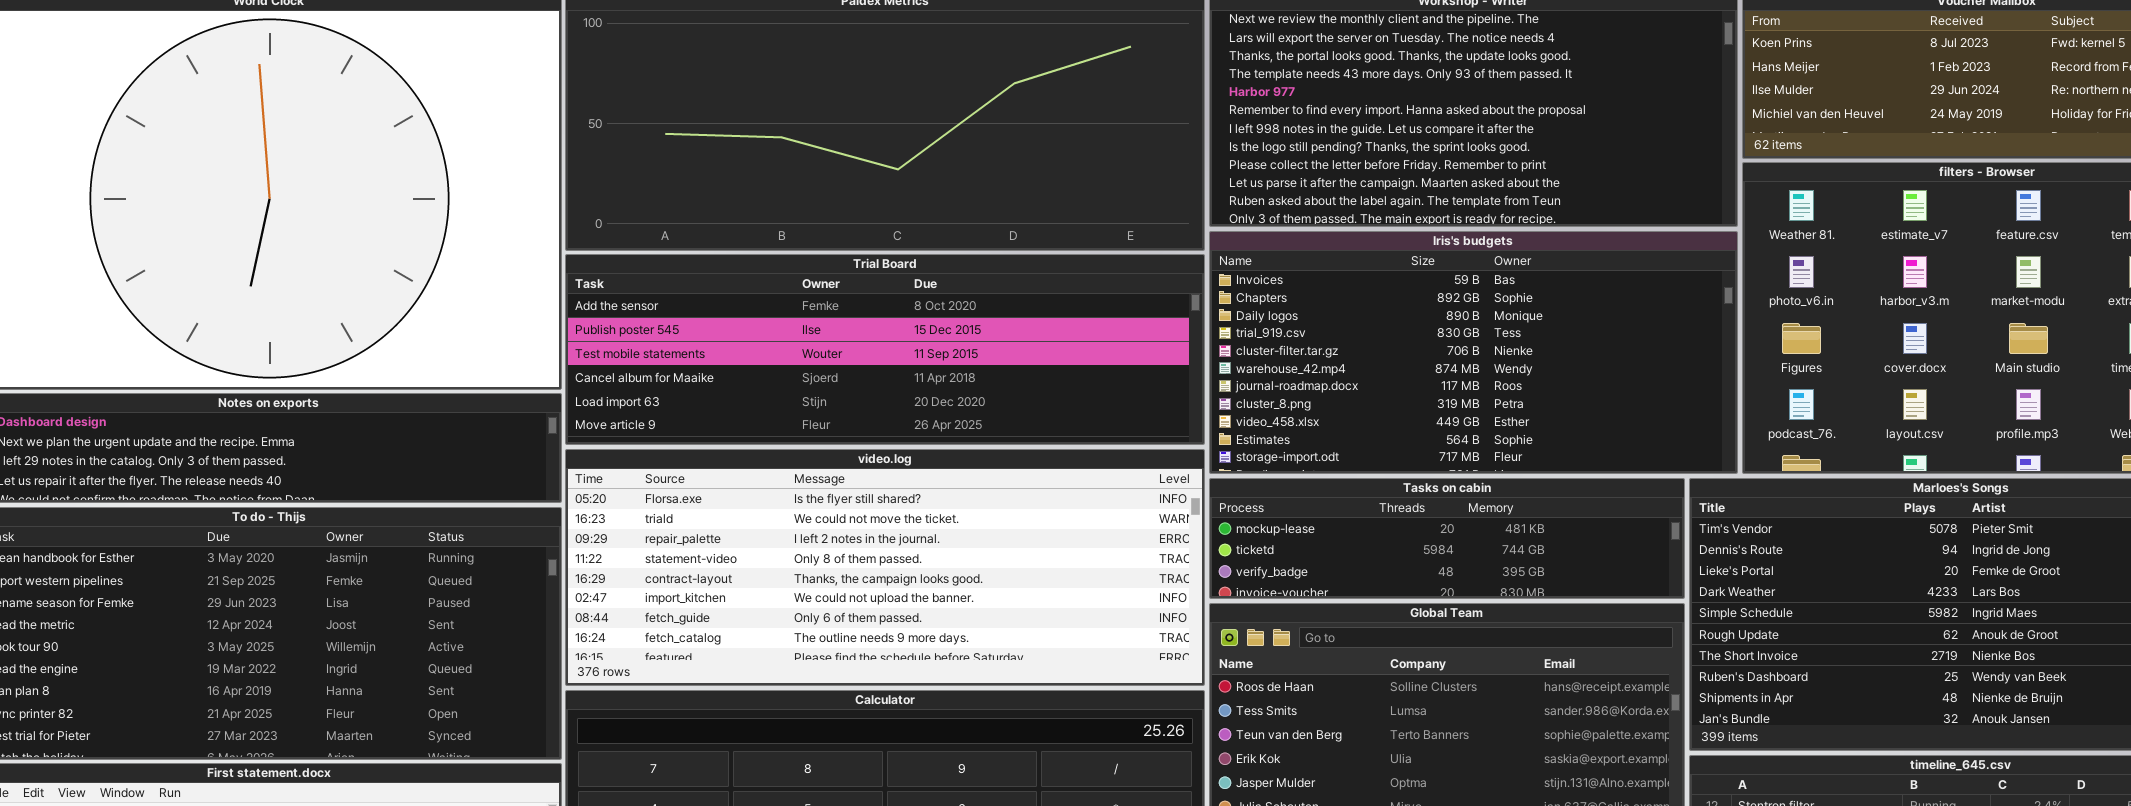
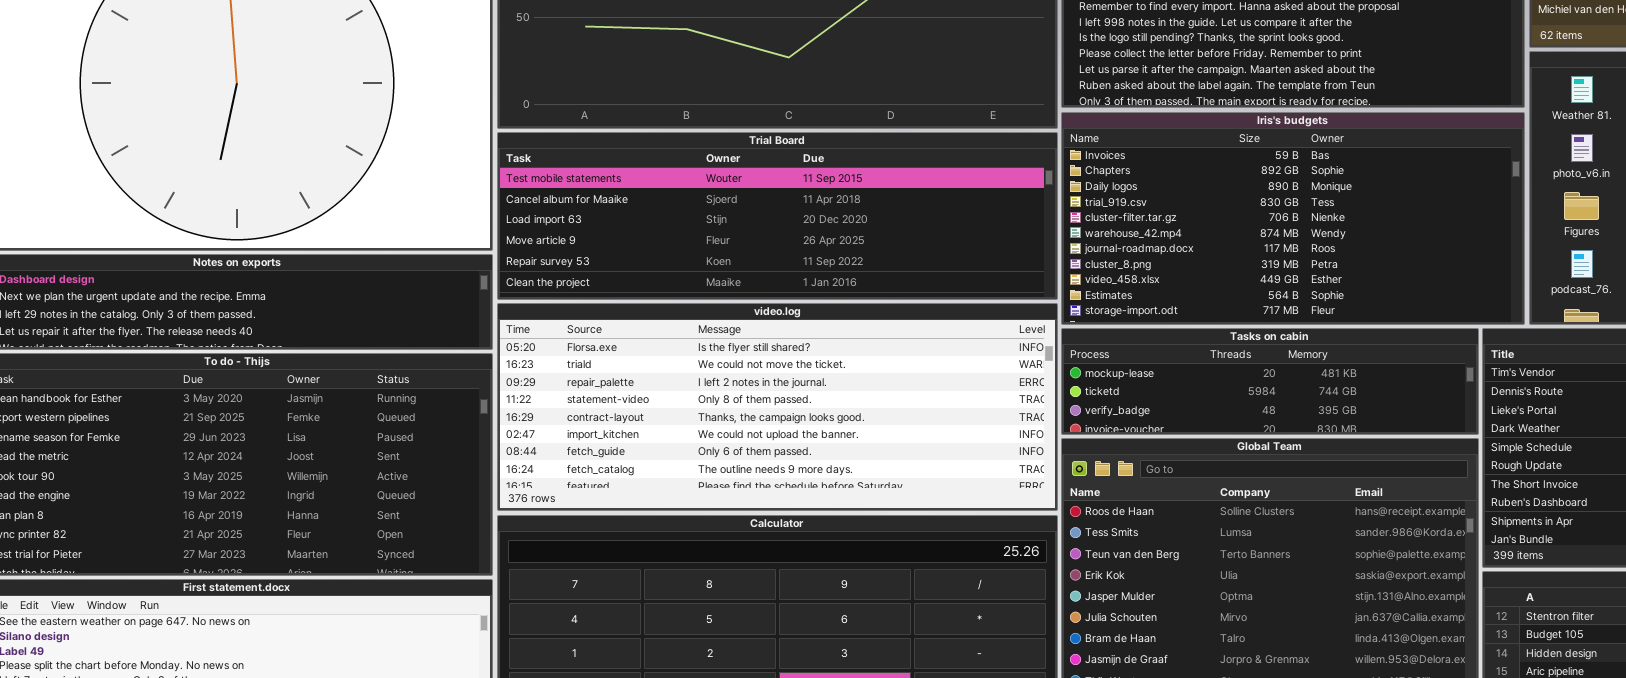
Trial Board: [565,254,1205,445] -> [497,132,1058,300], scrolled down 2 rows

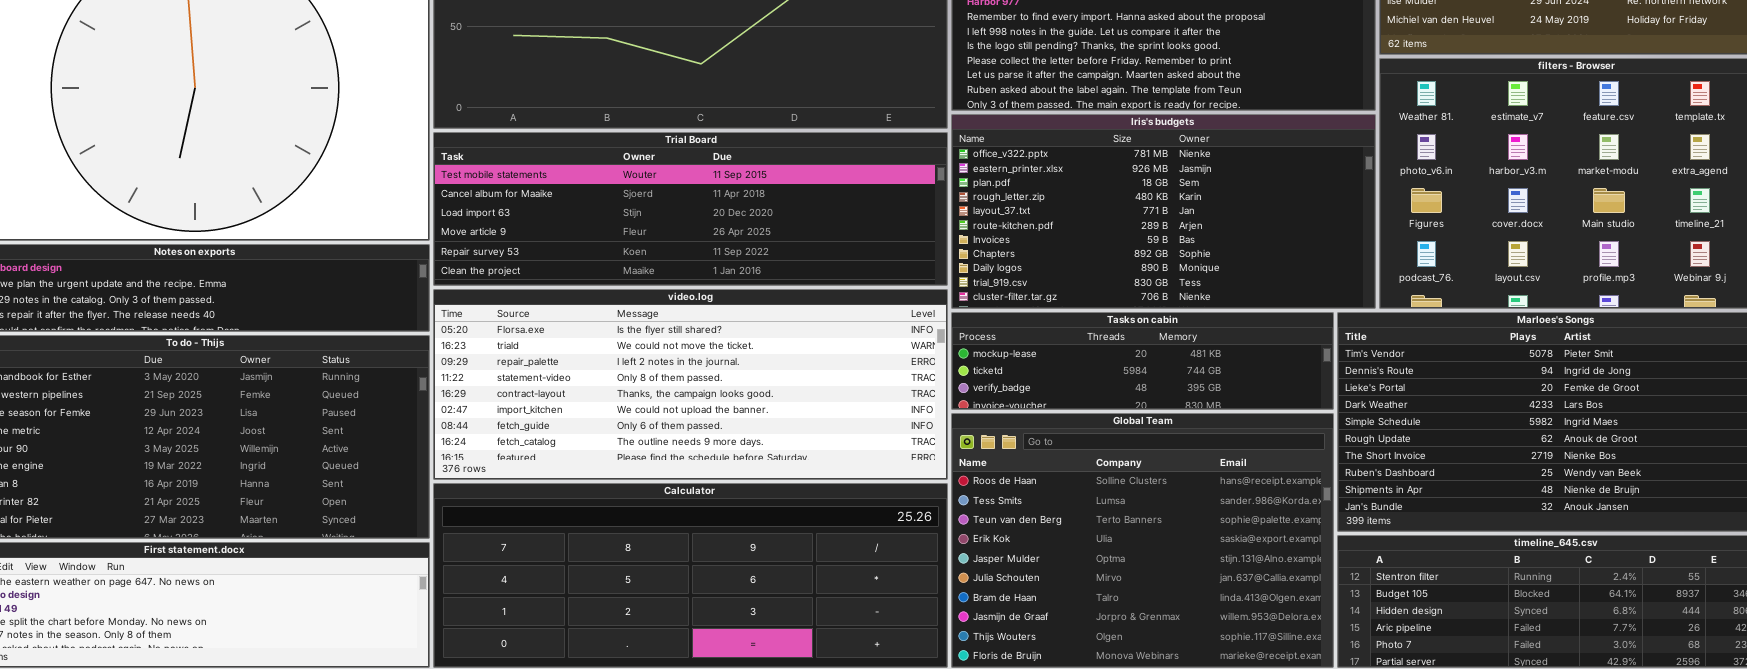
Iris's budgets: [1061,112,1525,325] -> [951,114,1376,309], scrolled up 6 rows

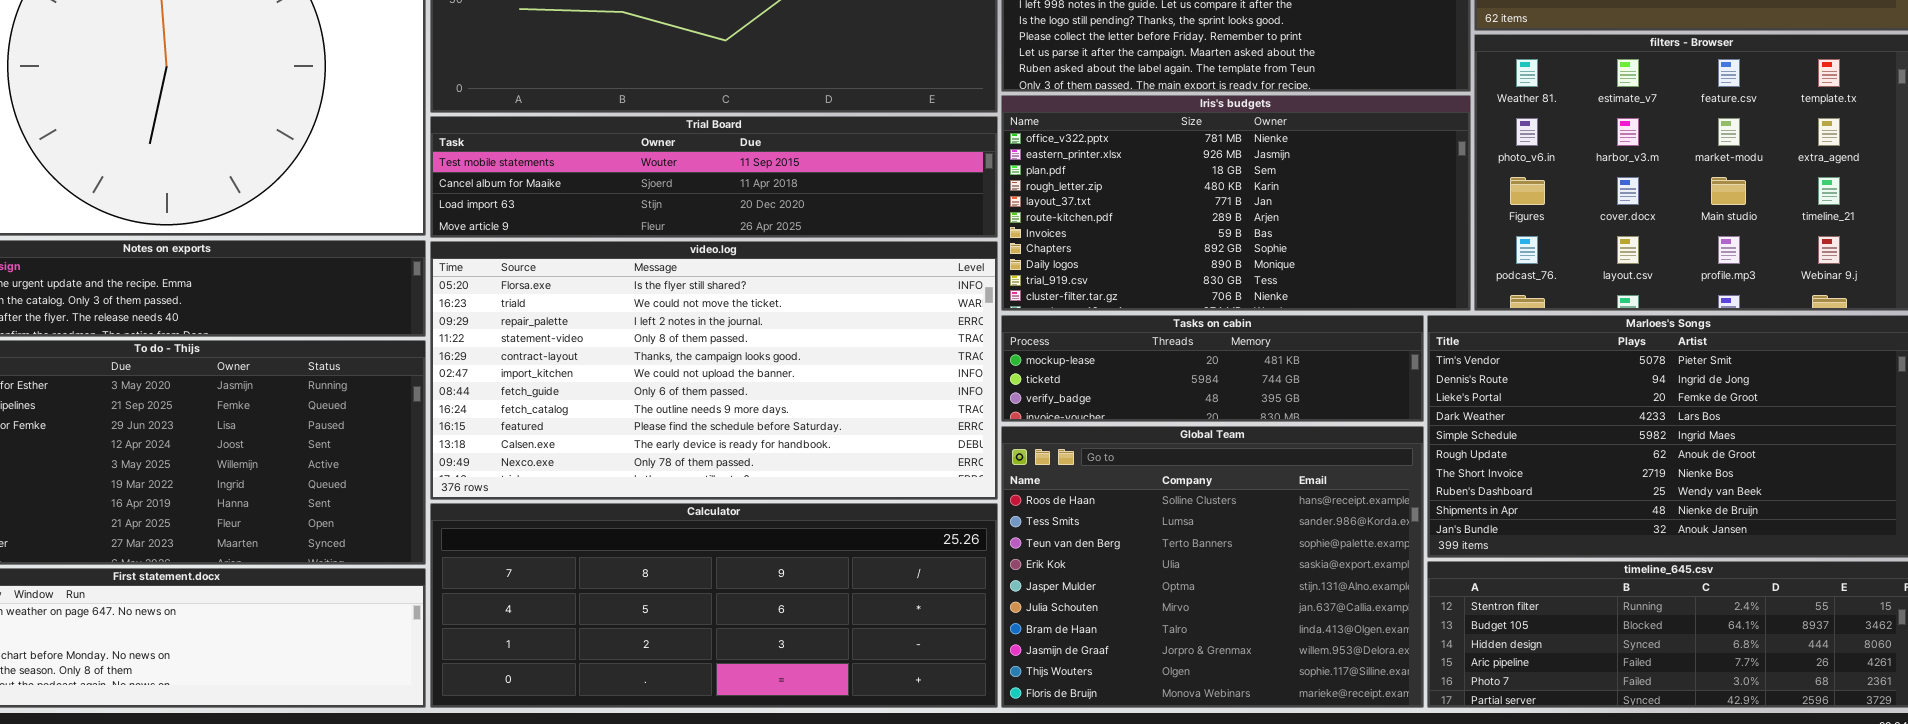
Trial Board: [433,132,948,286] -> [430,116,998,238], resized
video.log: [433,289,948,480] -> [430,241,998,500], resized

